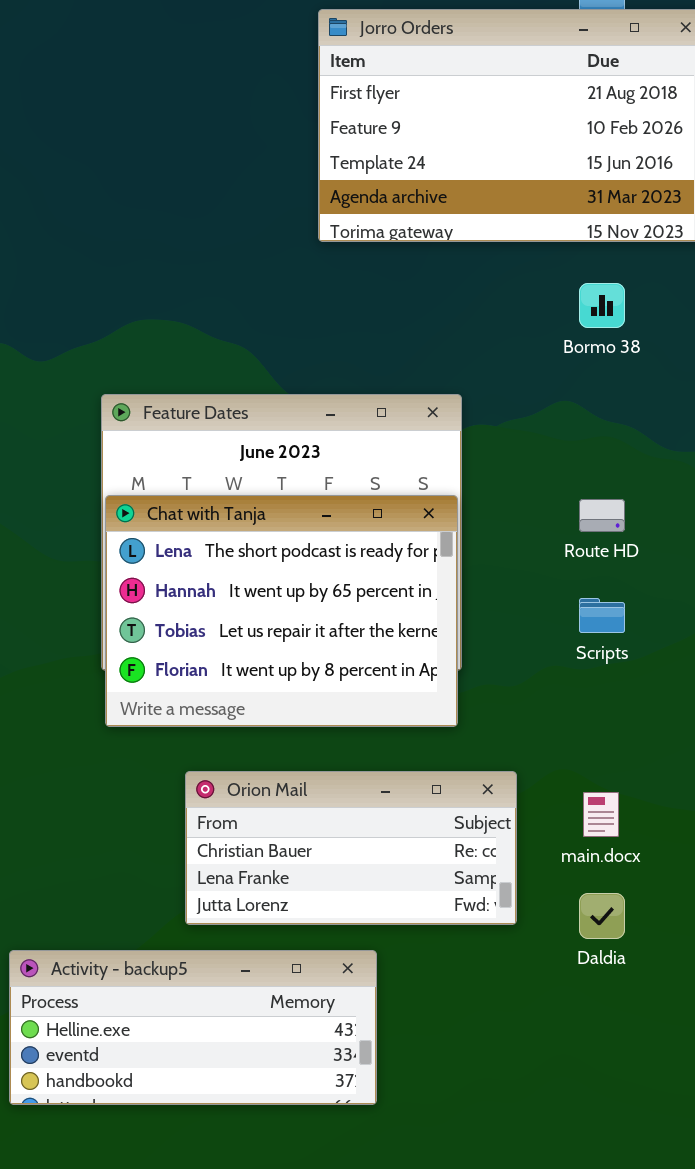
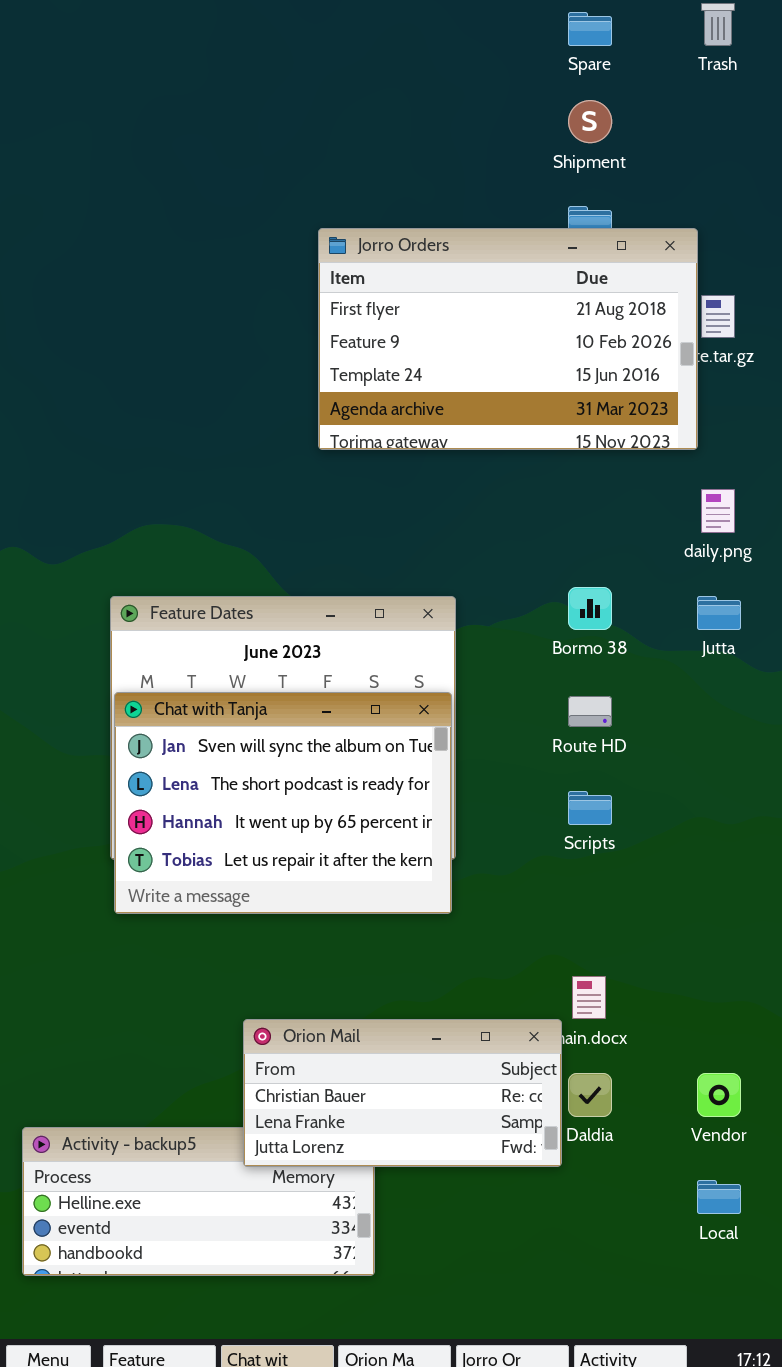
Bormo 38: [579,283,625,328] -> [568,587,612,630], moved
Chat with Tanja: [105,495,458,727] -> [114,692,452,914], scrolled up 1 row
Orion Mail: [185,771,517,925] -> [243,1019,562,1167], moved

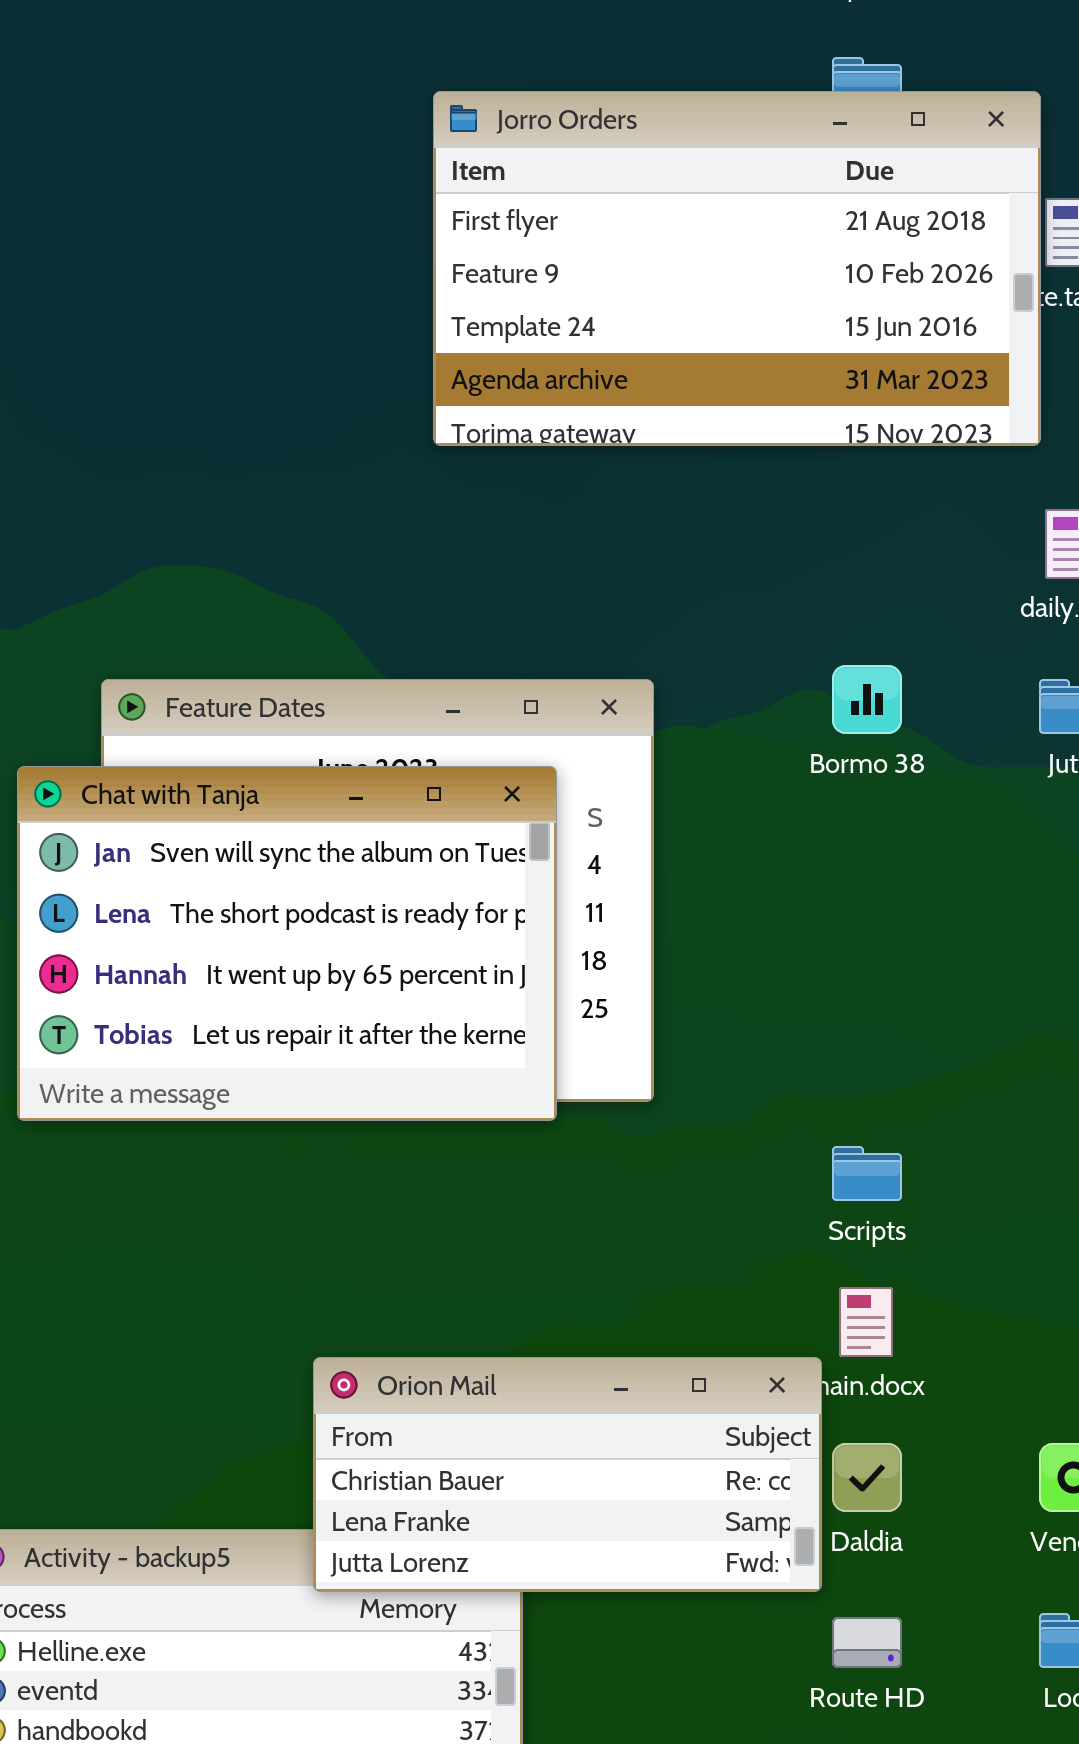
Chat with Tanja: [114,692,452,914] -> [17,766,557,1121], moved
Route HD: [568,696,612,727] -> [832,1617,902,1668], moved
Scripts: [568,791,612,825] -> [832,1146,902,1201], moved

